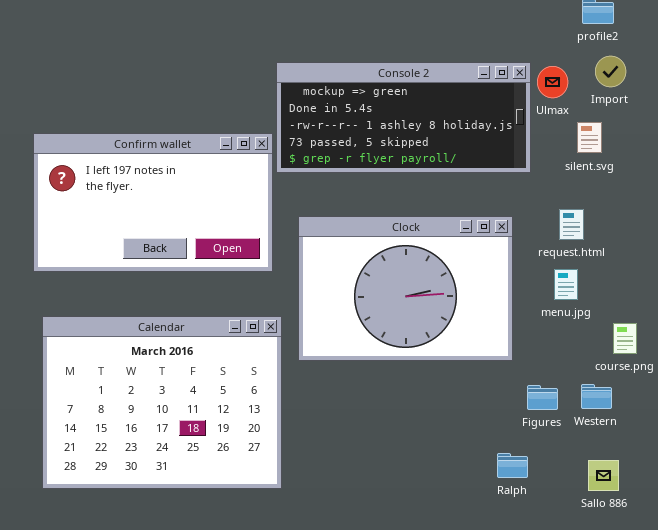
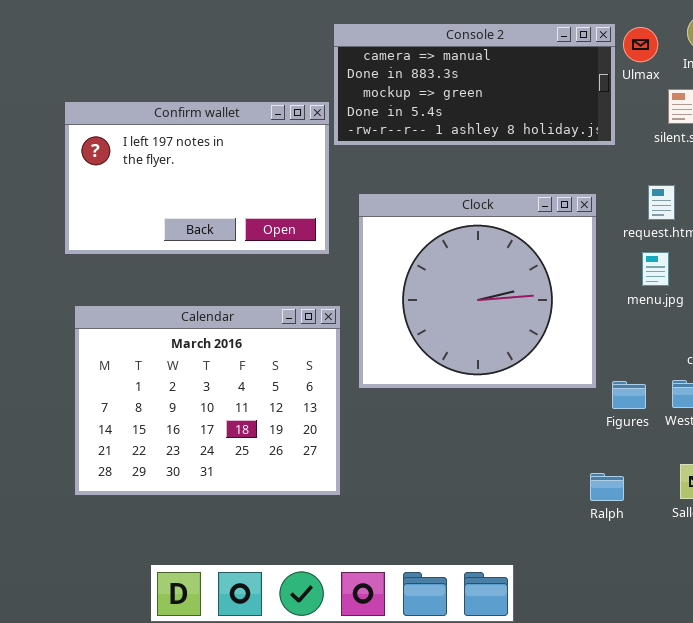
Console 2: [276,62,531,173] -> [333,23,616,146], scrolled up 2 rows
Clock: [298,216,513,361] -> [358,193,597,389], resized
Ralph: [497,453,528,478] -> [590,473,624,501], moved

